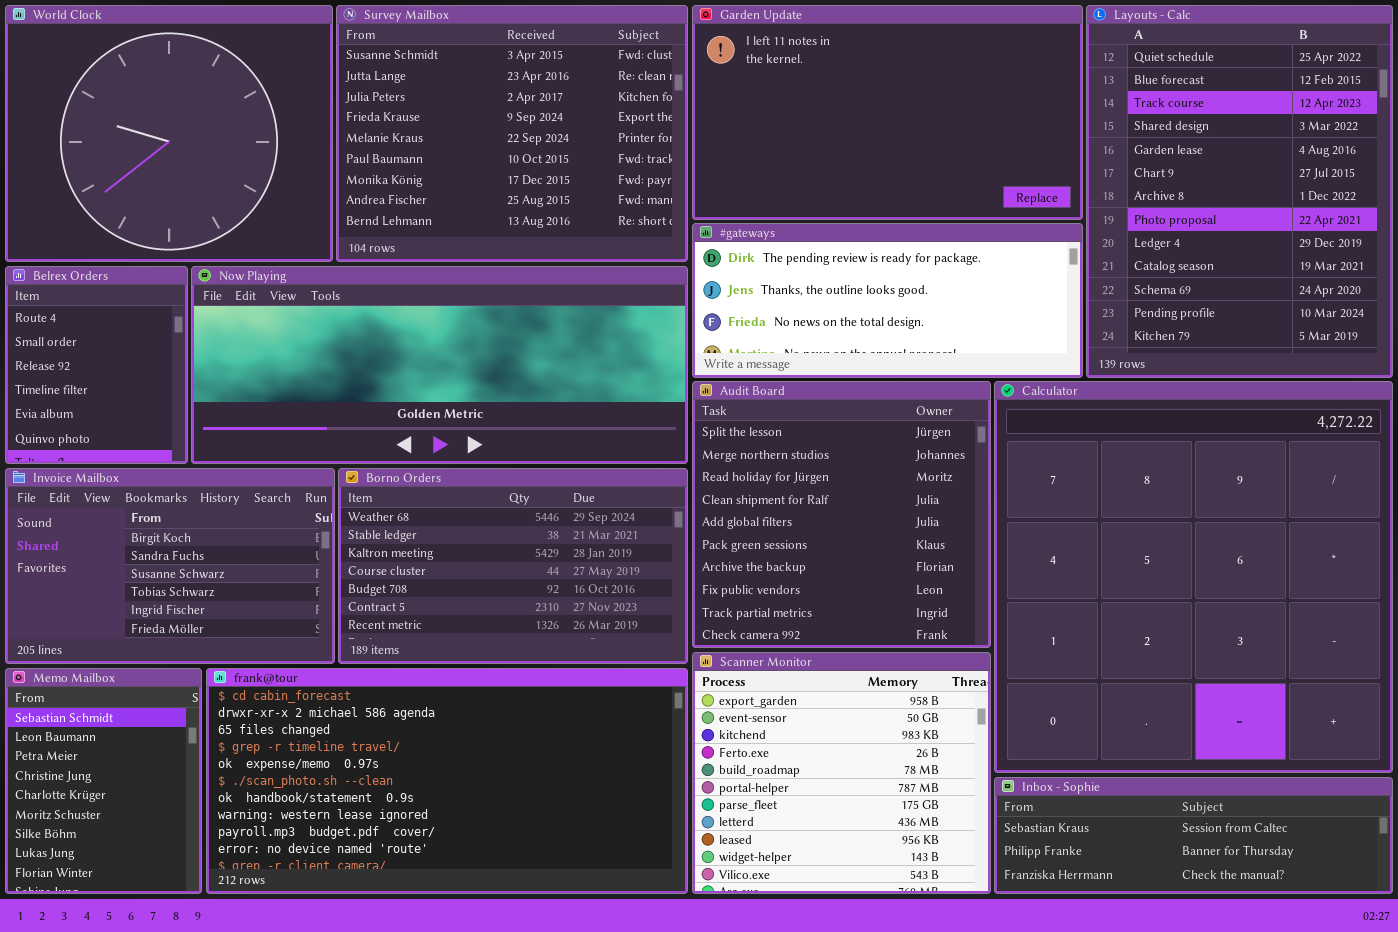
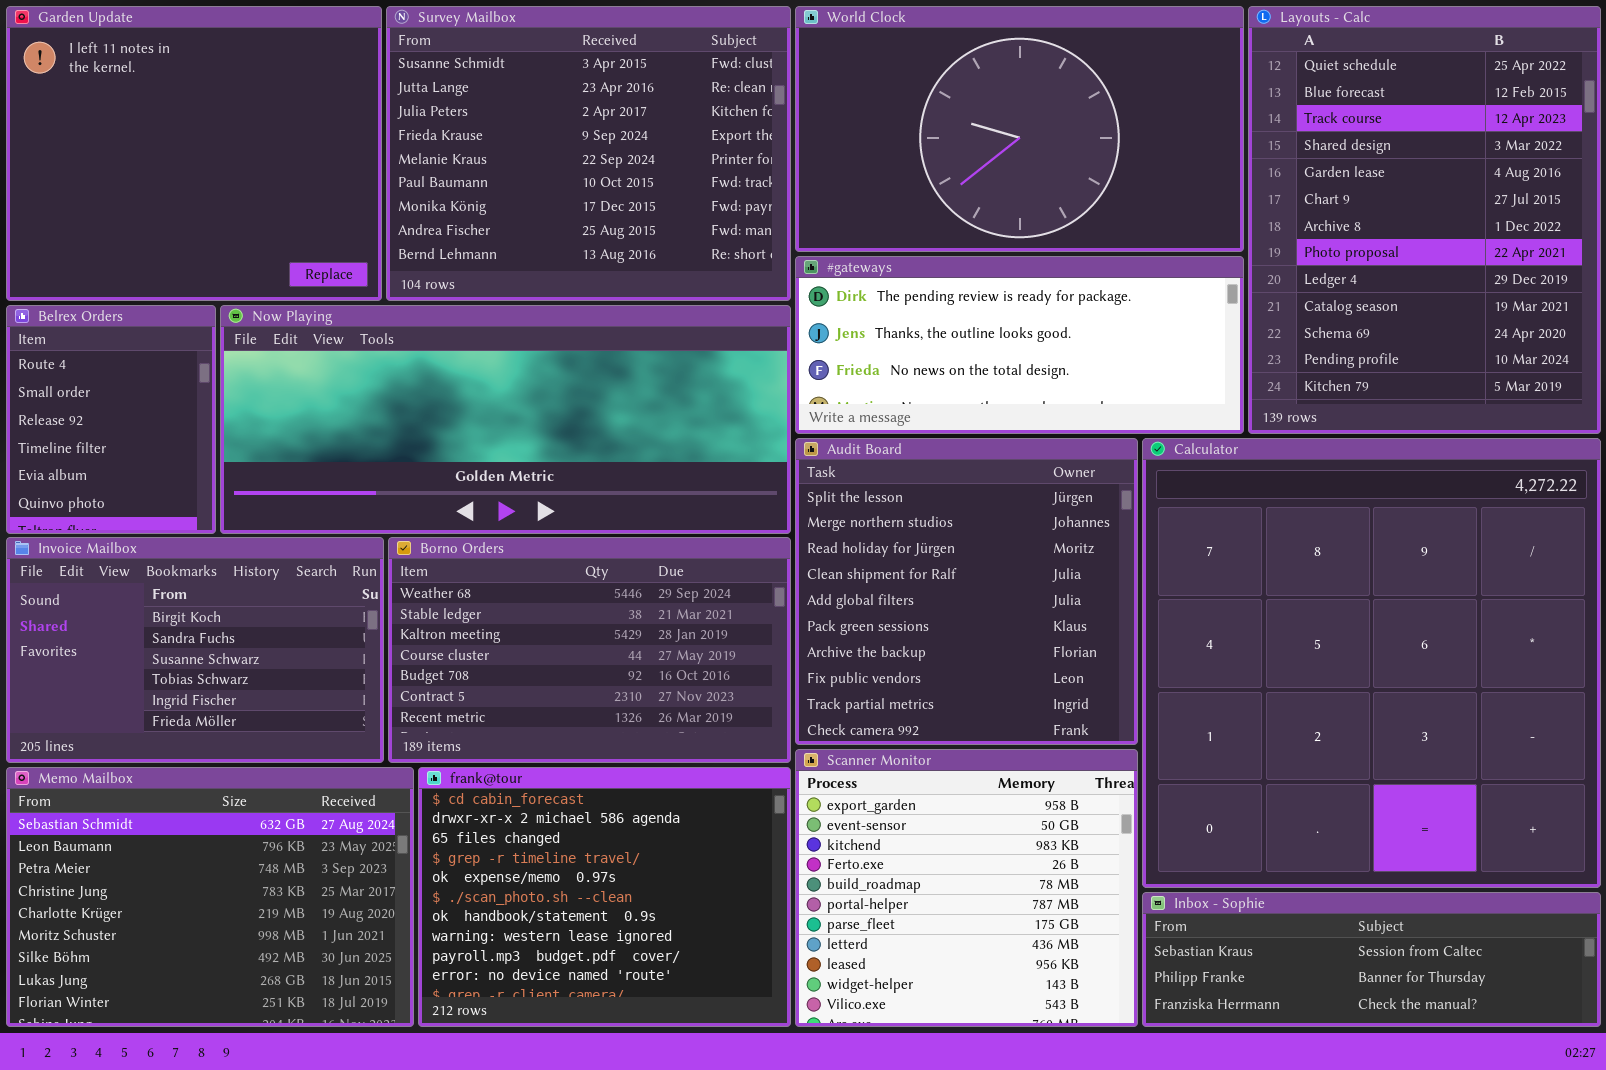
World Clock: [5,5,333,262] -> [795,6,1244,252], moved, resized
Garden Update: [692,5,1083,220] -> [6,6,382,301], moved, resized
Memo Mailbox: [5,668,202,894] -> [6,767,414,1027], resized
frank@tour: [206,668,688,894] -> [418,767,791,1027], resized

